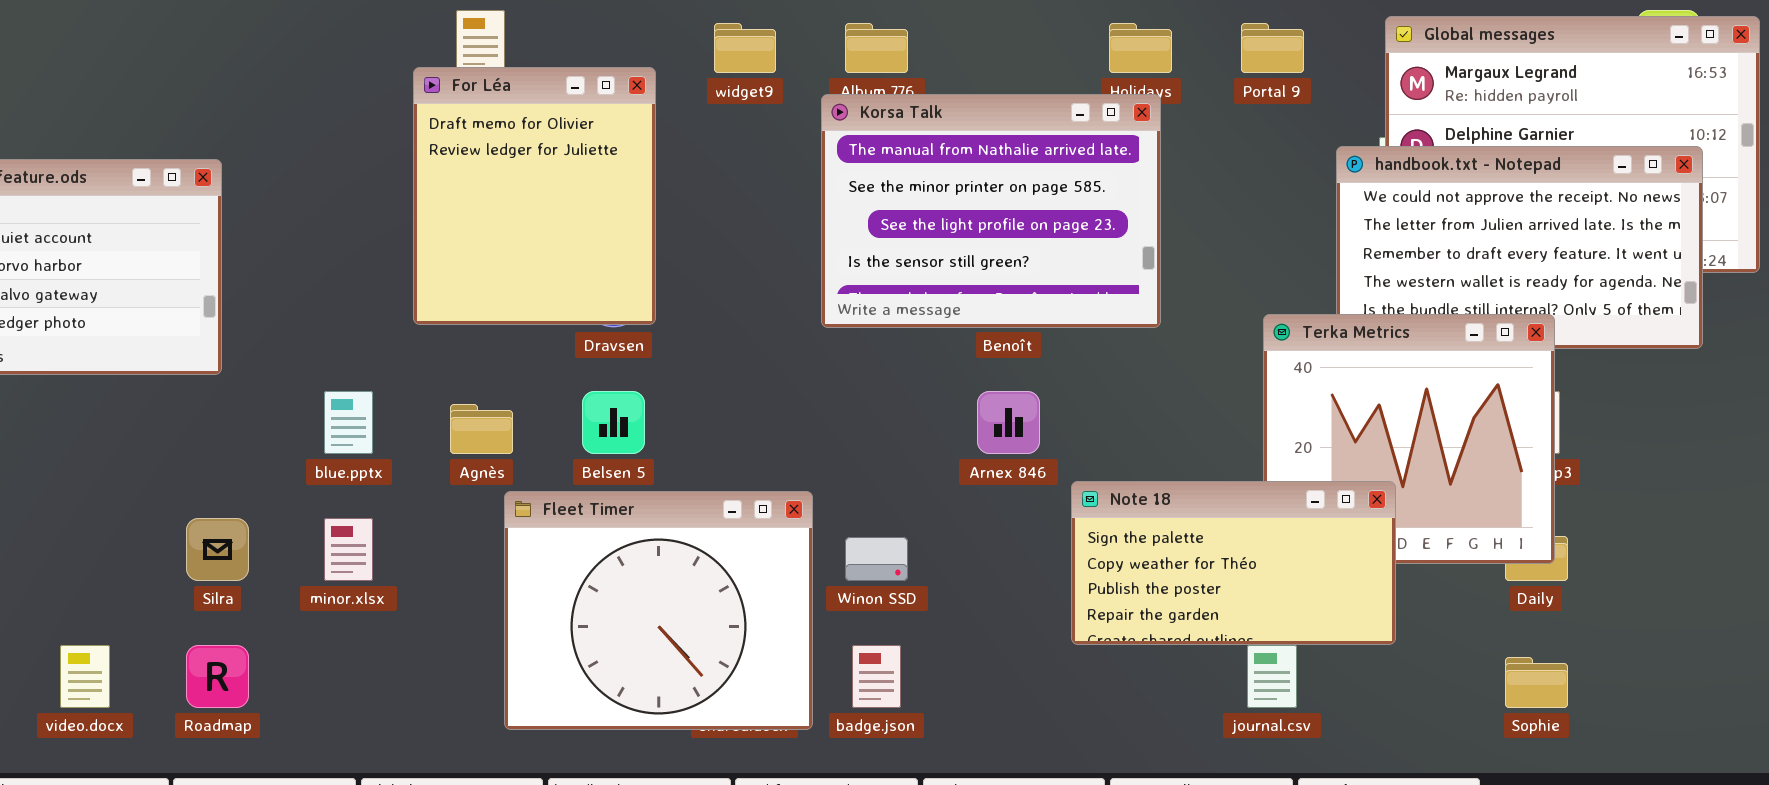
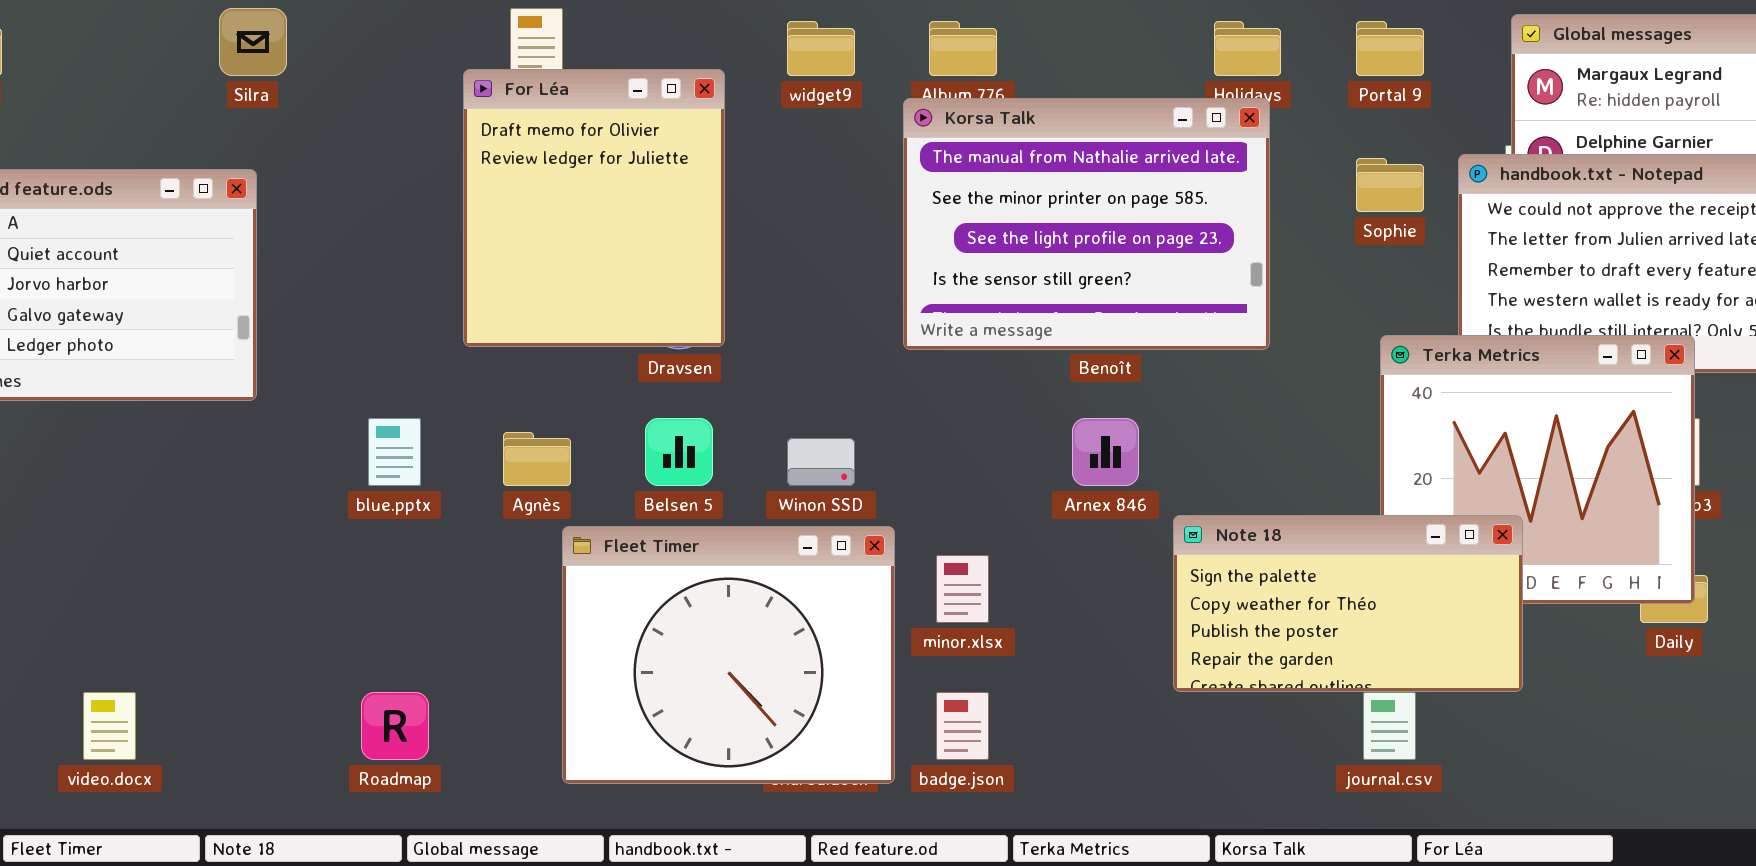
Silra: [186,518,249,581] -> [219,8,287,76], moved
minor.xlsx: [324,518,373,581] -> [936,555,989,623], moved
Winon SSD: [845,537,908,581] -> [787,438,855,486], moved
Roadmap: [186,645,249,708] -> [361,692,429,760], moved
Sophie: [1505,657,1568,708] -> [1356,158,1424,212], moved

